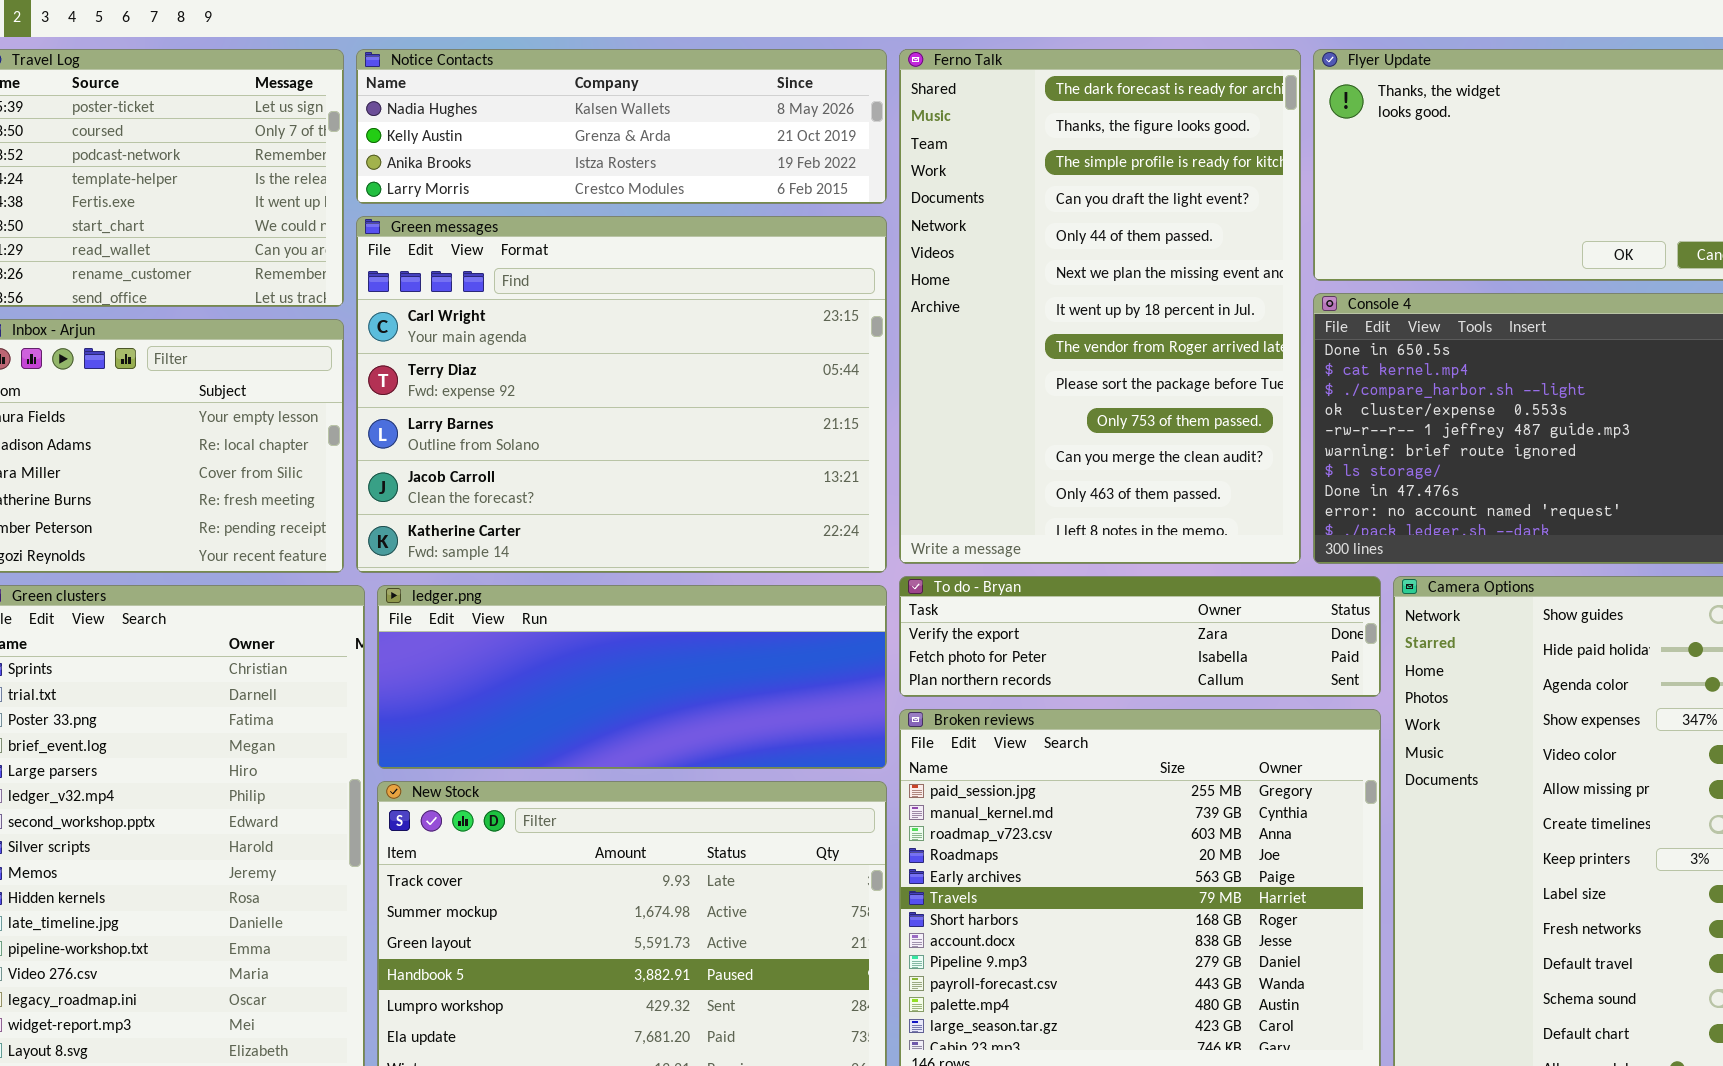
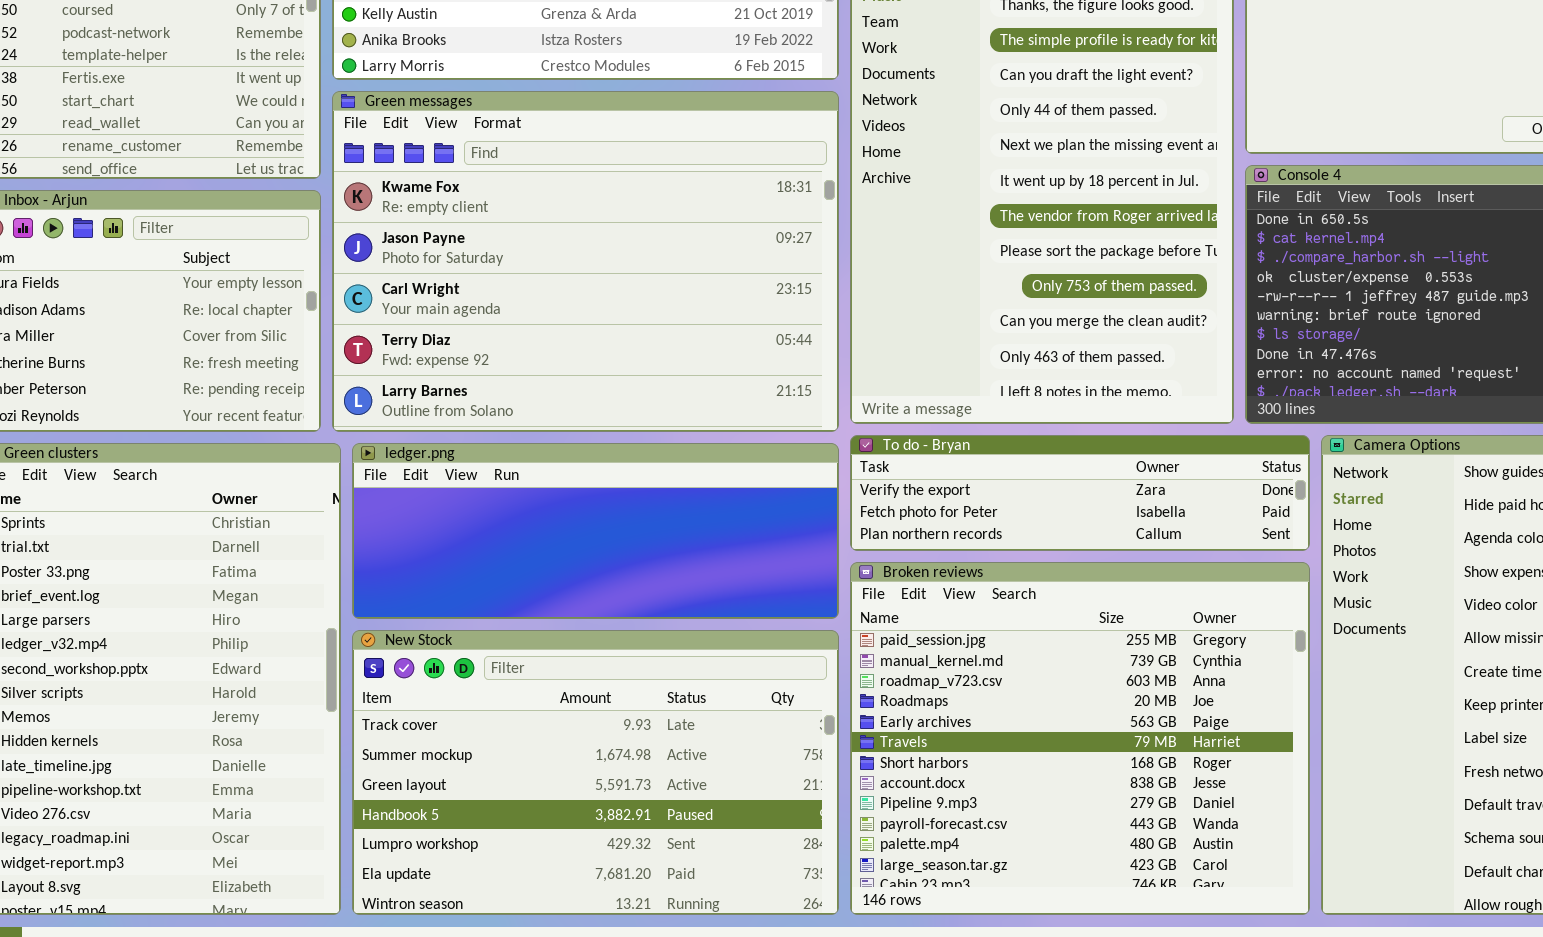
Green messages: [356,216,887,573] -> [332,91,839,432], scrolled up 2 rows

